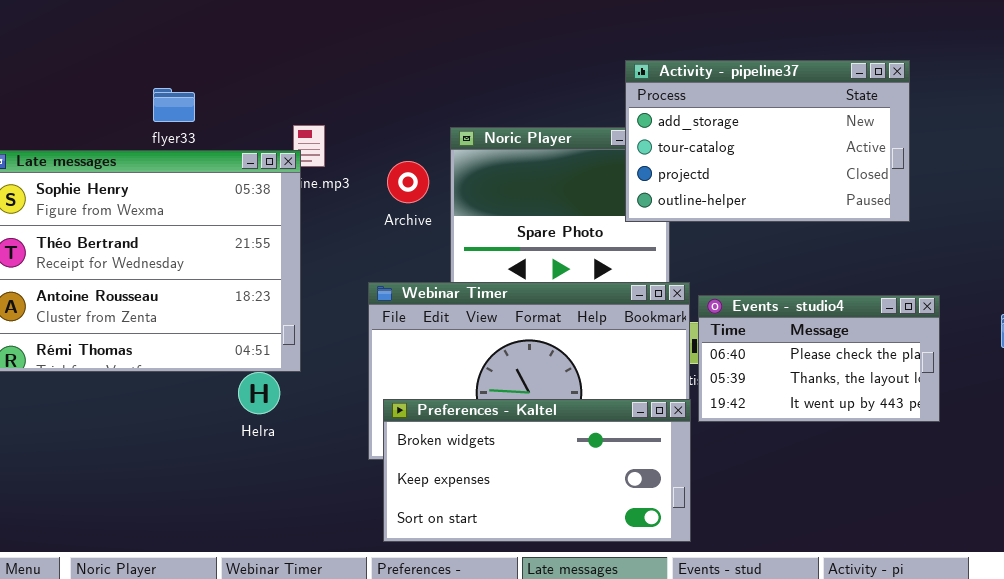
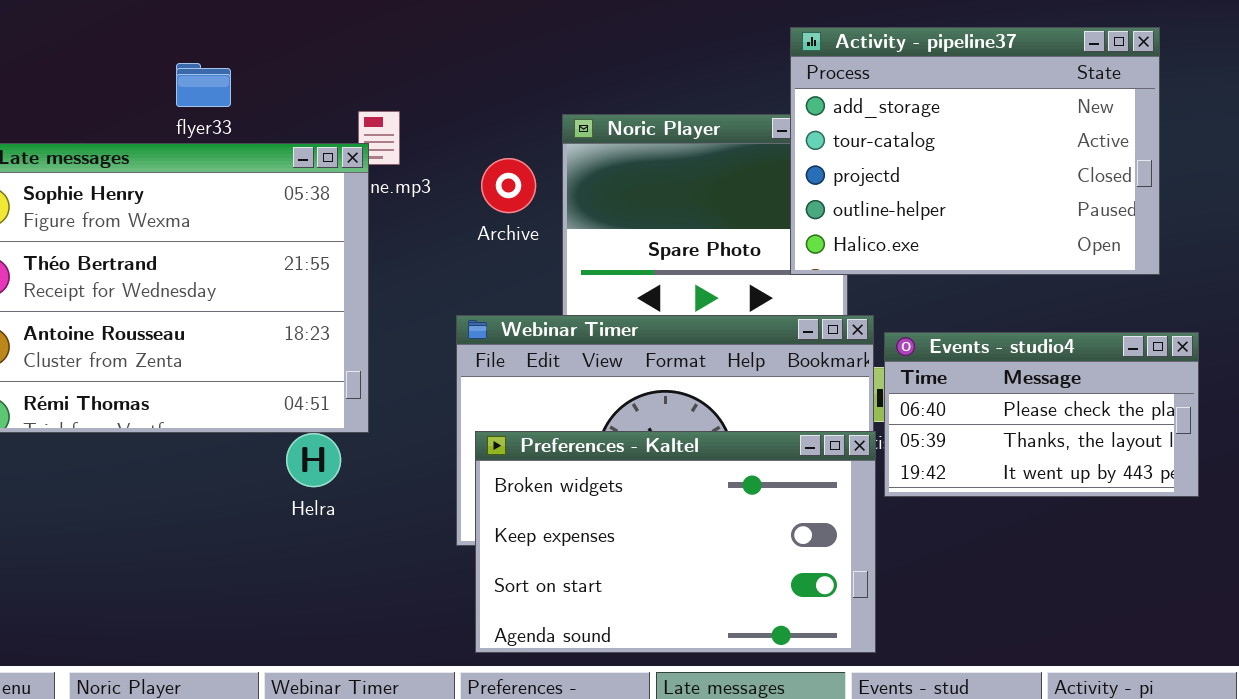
Activity - pipeline37: [625,60,910,222] -> [790,27,1160,275], resized
Preferences - Kaltel: [383,399,691,542] -> [475,431,876,653], resized

